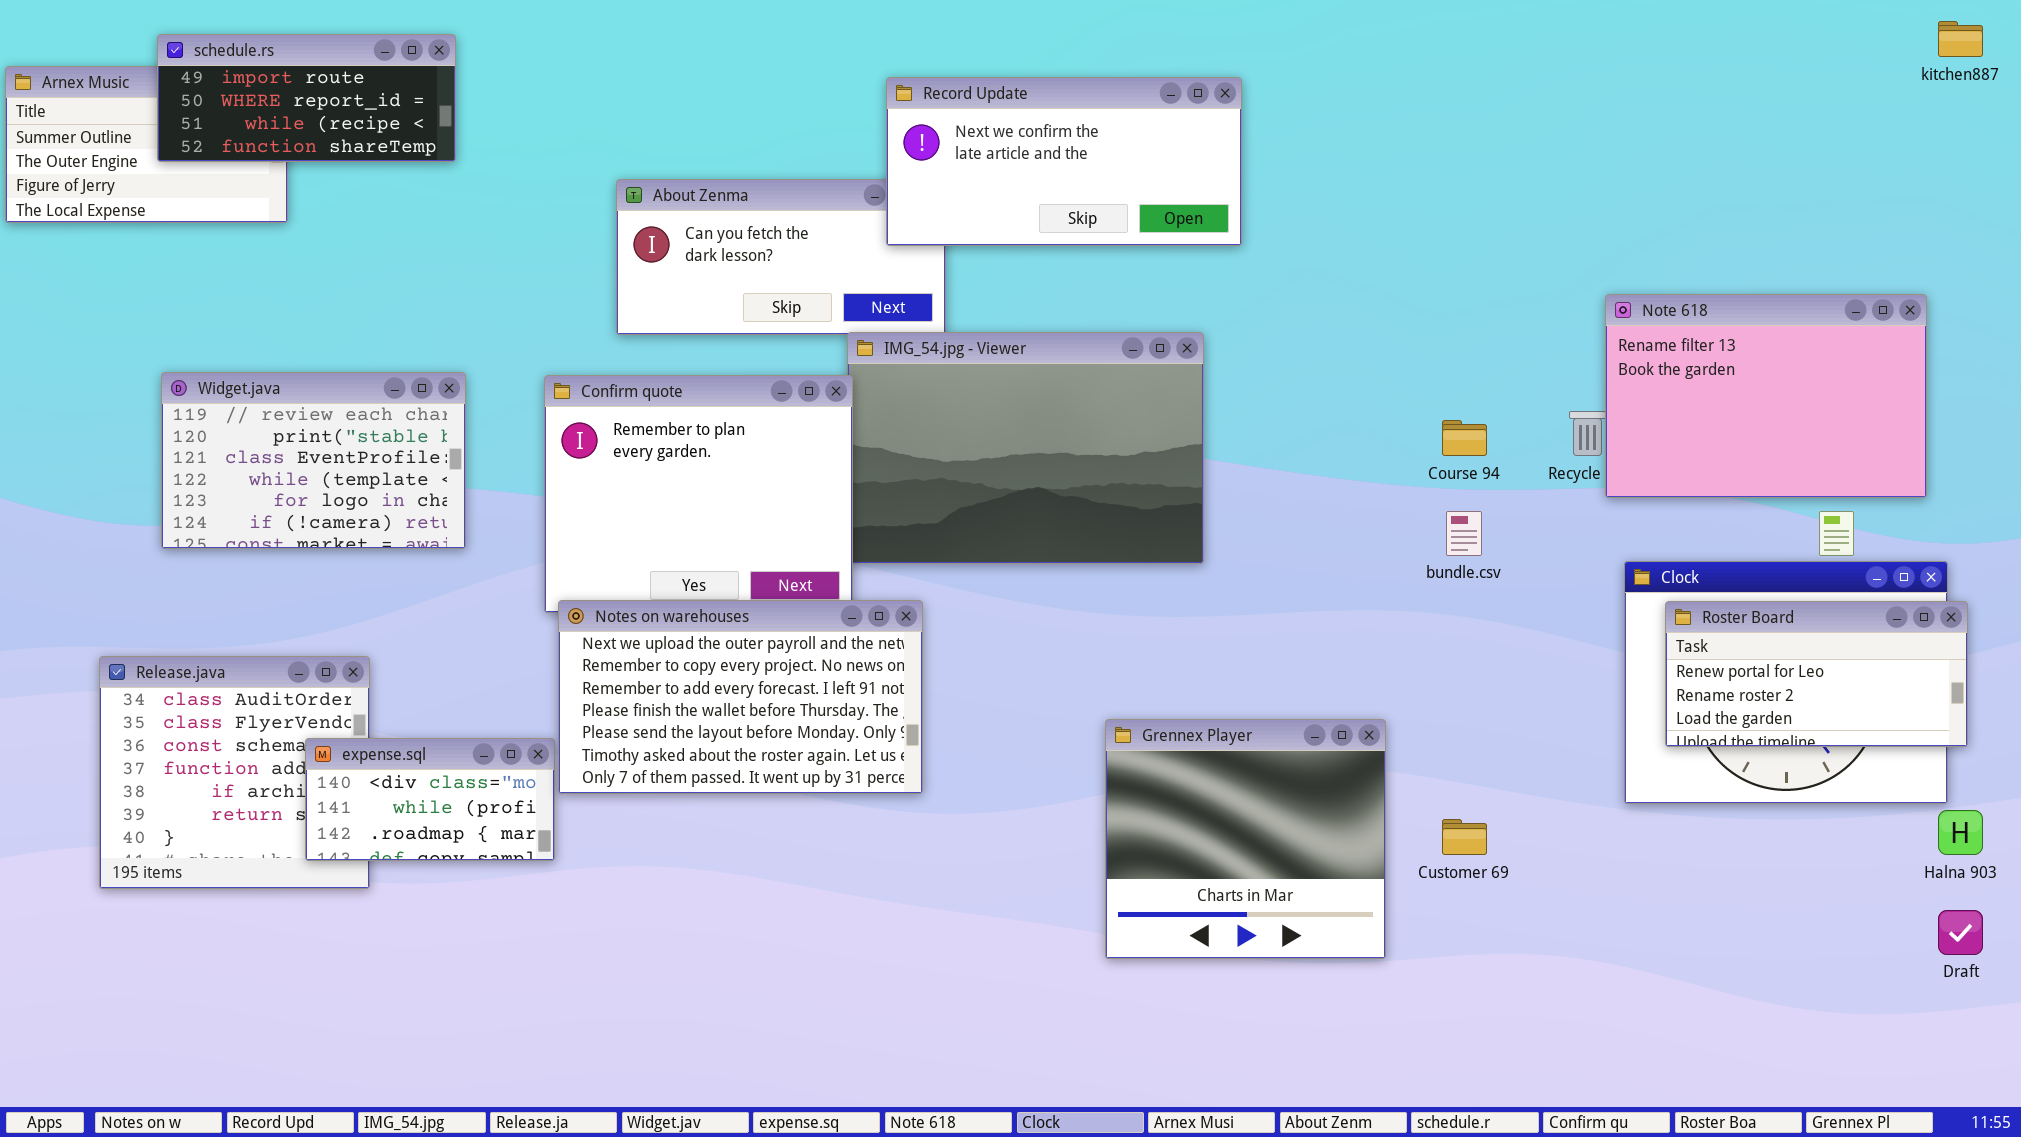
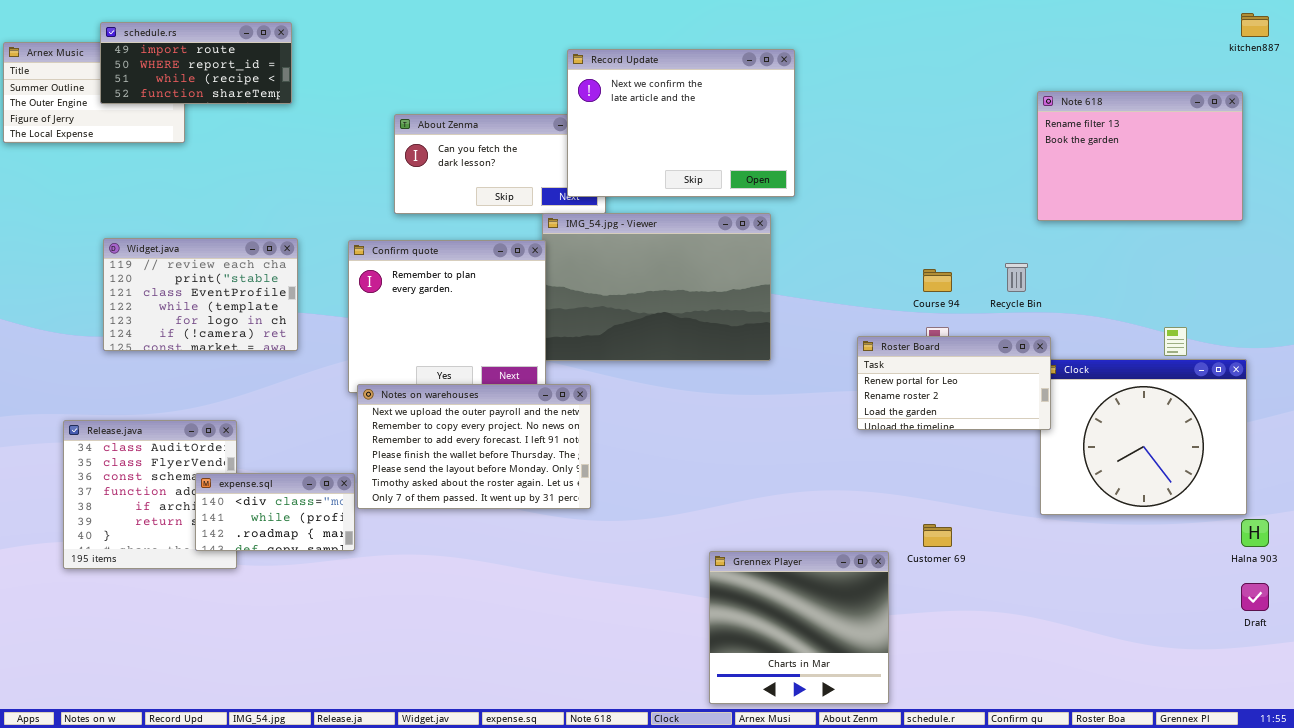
Record Update: [886,77,1242,246] -> [567,49,795,197], resized
Note 618: [1605,294,1927,498] -> [1037,91,1243,221], moved
Roster Board: [1665,601,1968,747] -> [857,336,1051,430], moved
Grennex Player: [1105,719,1386,959] -> [709,551,889,704], moved

